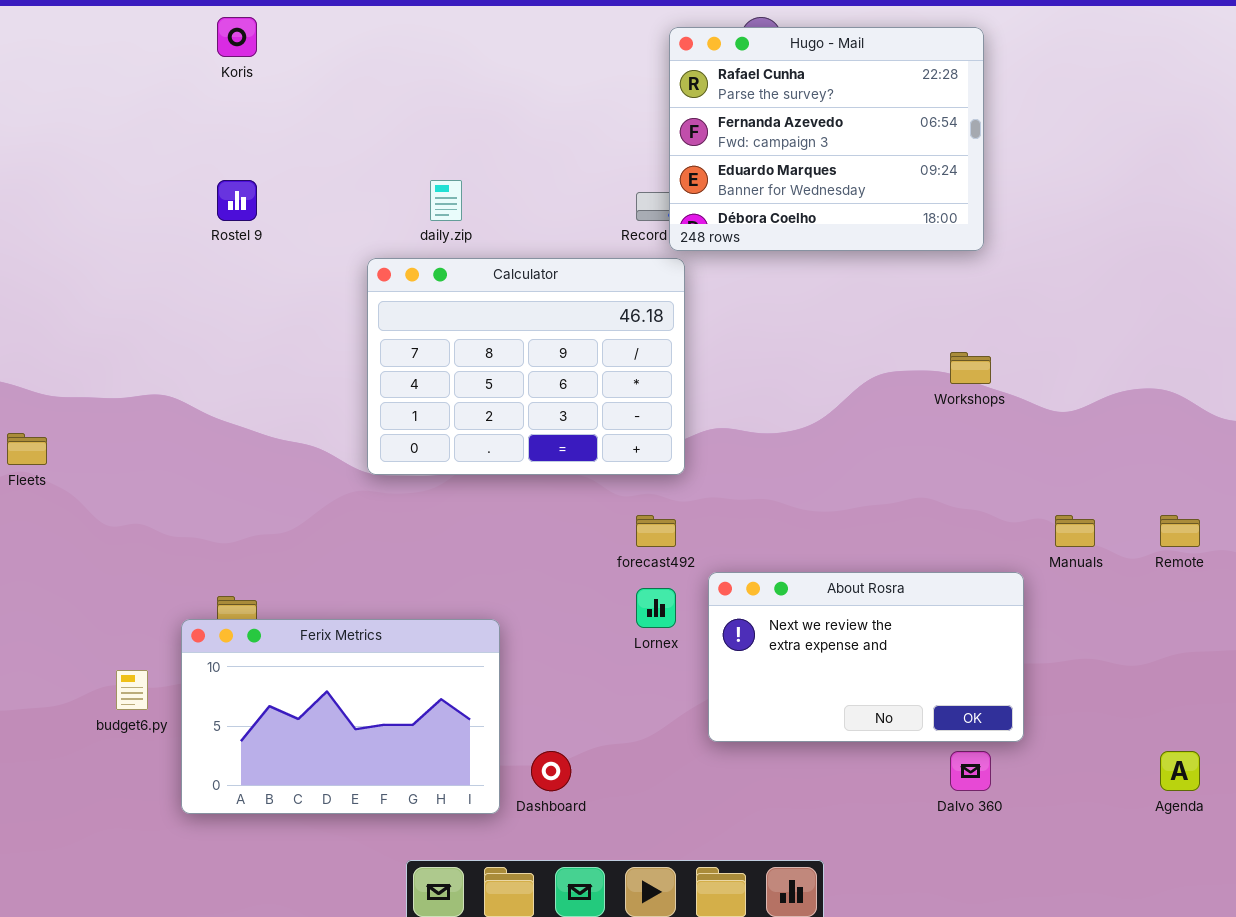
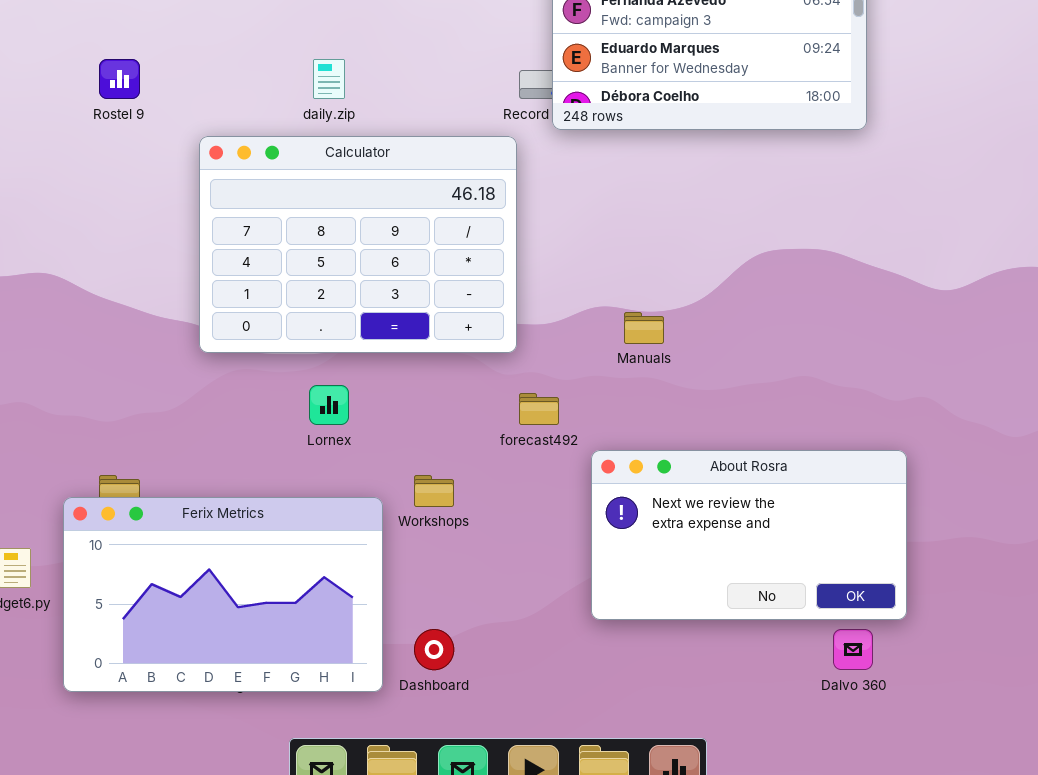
Calculator: [367,258,685,475] -> [199,136,517,353], moved
Workshops: [950,352,991,384] -> [414,475,454,507], moved
Manuals: [1055,515,1095,547] -> [624,312,664,344], moved
Lornex: [636,588,676,628] -> [309,385,349,425], moved

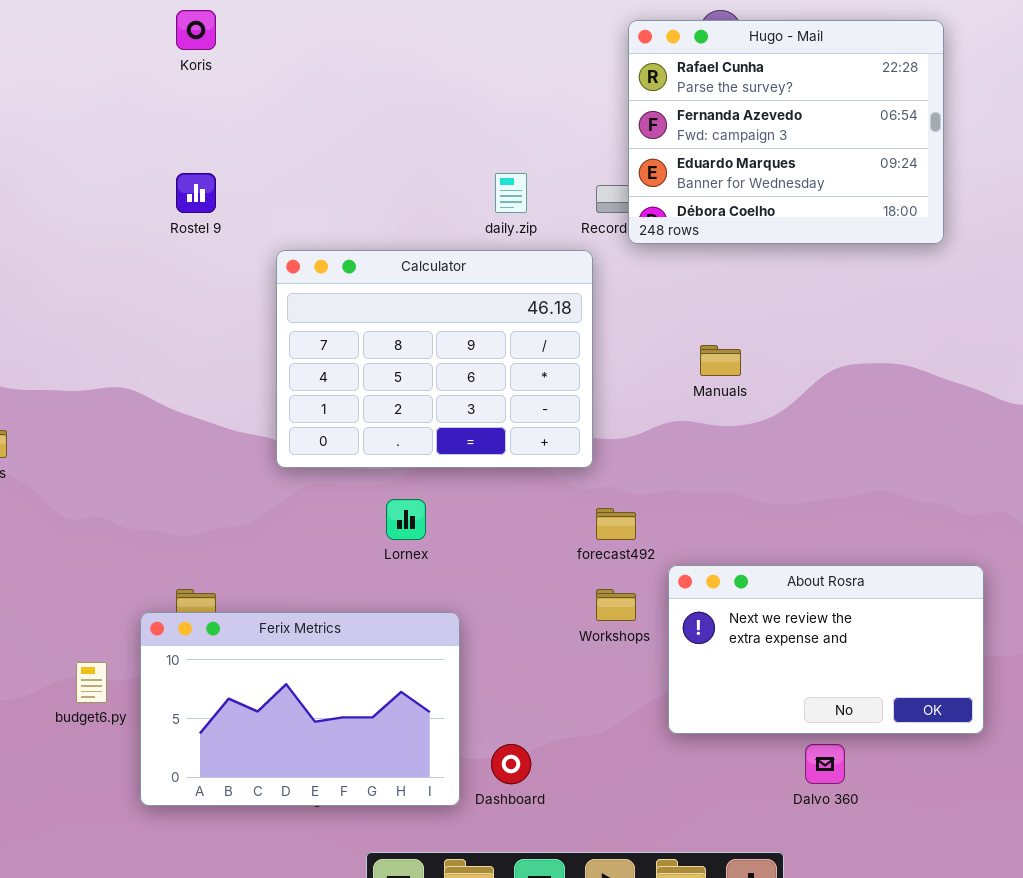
daily.zip: [313,59,345,99] -> [495,173,527,213], moved
Manuals: [624,312,664,344] -> [700,345,741,376], moved
Workshops: [414,475,454,507] -> [596,589,636,621], moved
Dalvo 360: [833,629,873,670] -> [805,744,845,784], moved

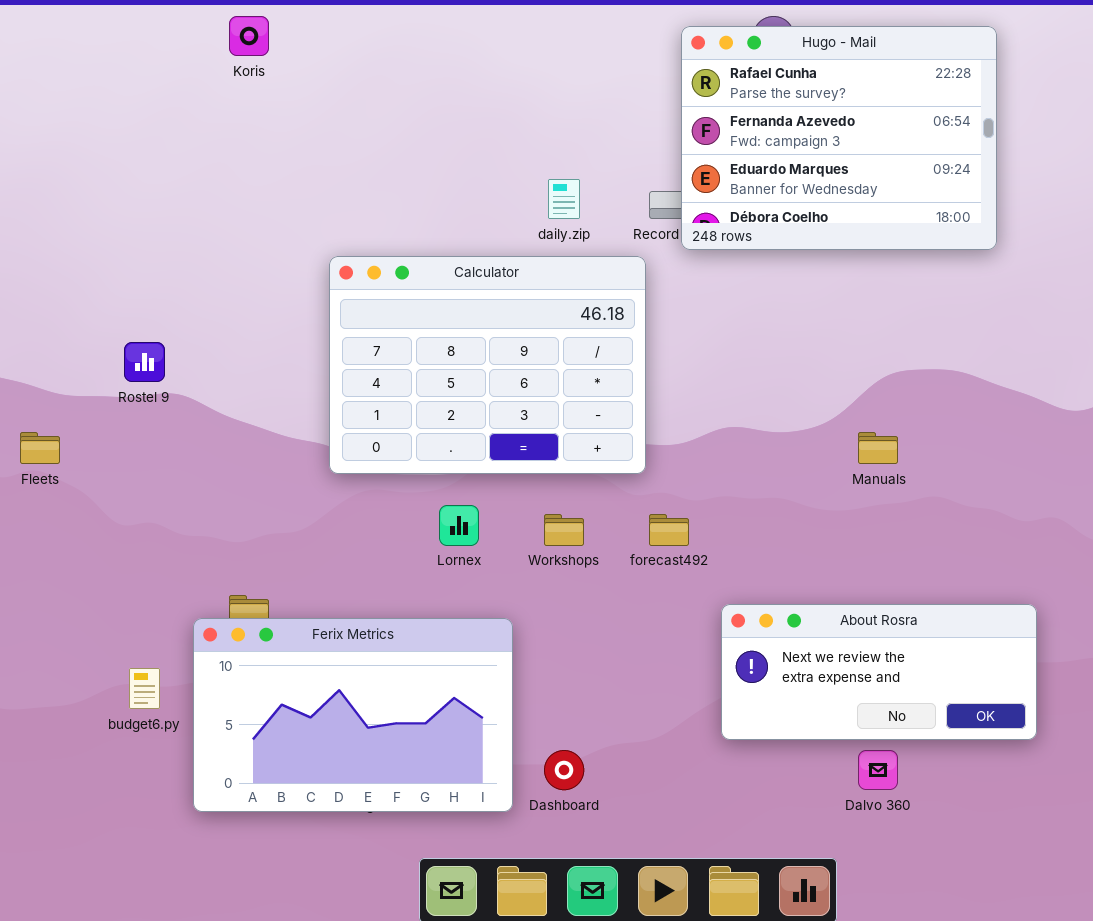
Rostel 9: [176,173,216,213] -> [124,342,165,382], moved
Manuals: [700,345,741,376] -> [858,432,898,464], moved
About Rosra: [668,565,984,734] -> [721,604,1037,740], resized
Workshops: [596,589,636,621] -> [544,514,584,546], moved

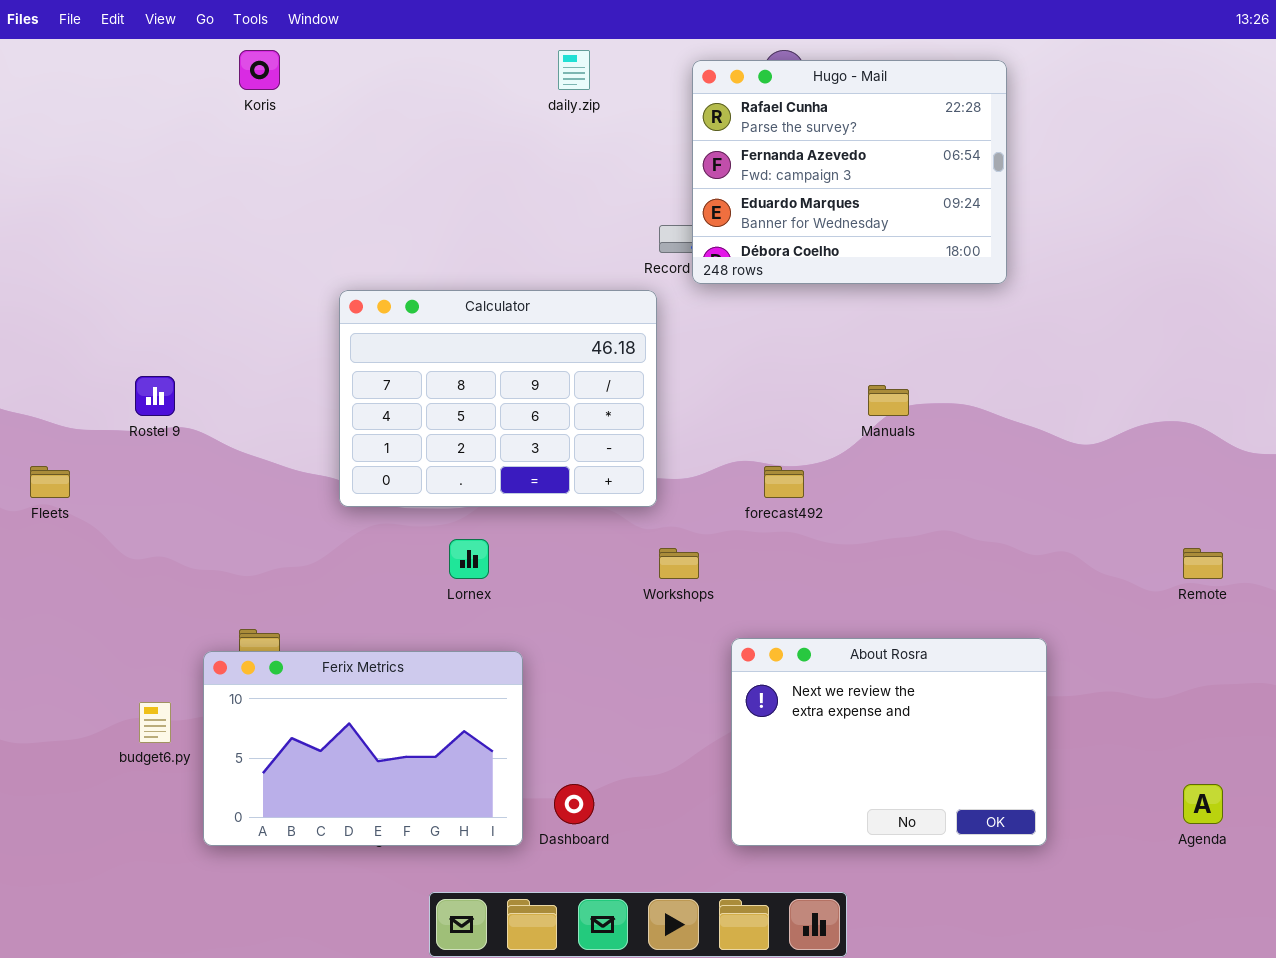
daily.zip: [548,179,580,219] -> [558,50,590,90], moved
Manuals: [858,432,898,464] -> [868,385,909,416], moved
Workshops: [544,514,584,546] -> [659,548,699,579], moved
forecast492: [649,514,689,546] -> [764,466,804,498], moved
About Rosra: [721,604,1037,740] -> [731,638,1047,846], resized

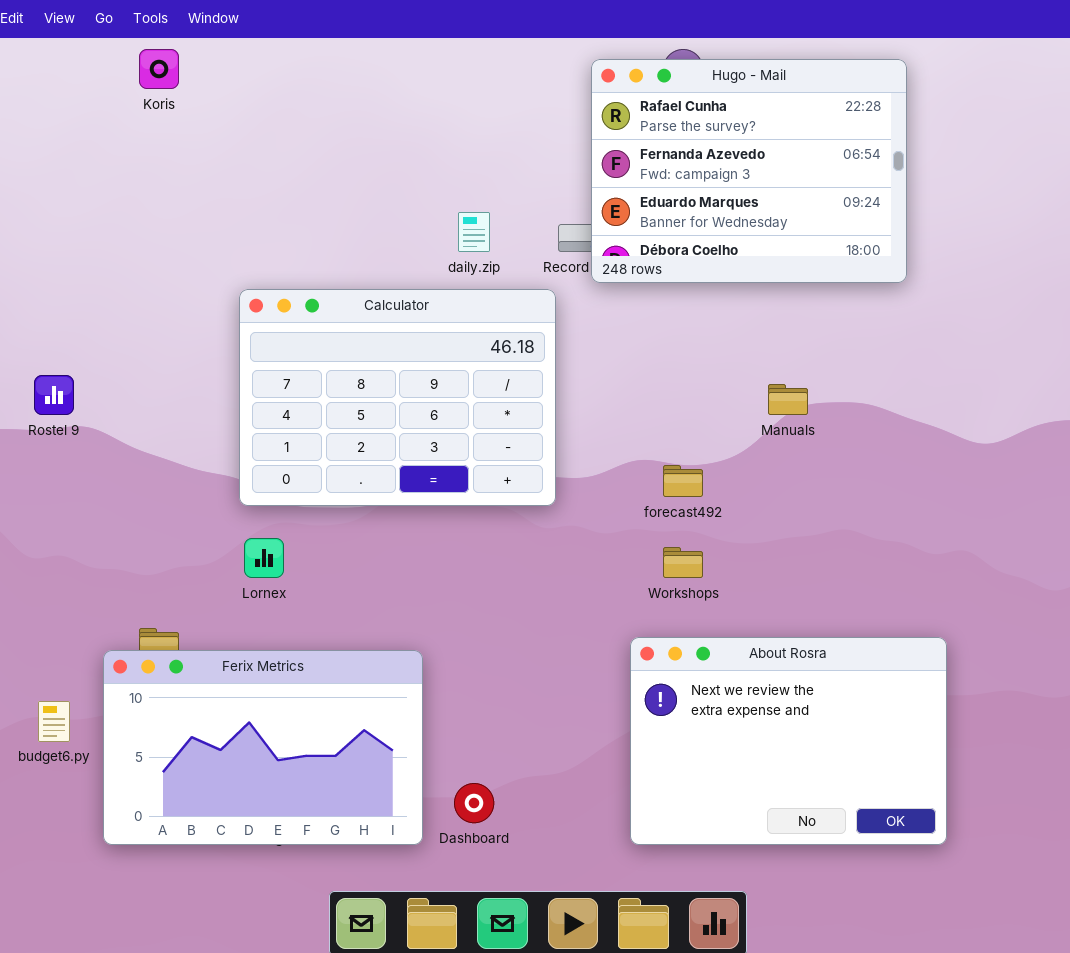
daily.zip: [558,50,590,90] -> [458,212,490,252], moved
Lornex: [449,539,489,579] -> [244,538,284,578], moved
Workshops: [659,548,699,579] -> [663,547,703,578], moved

